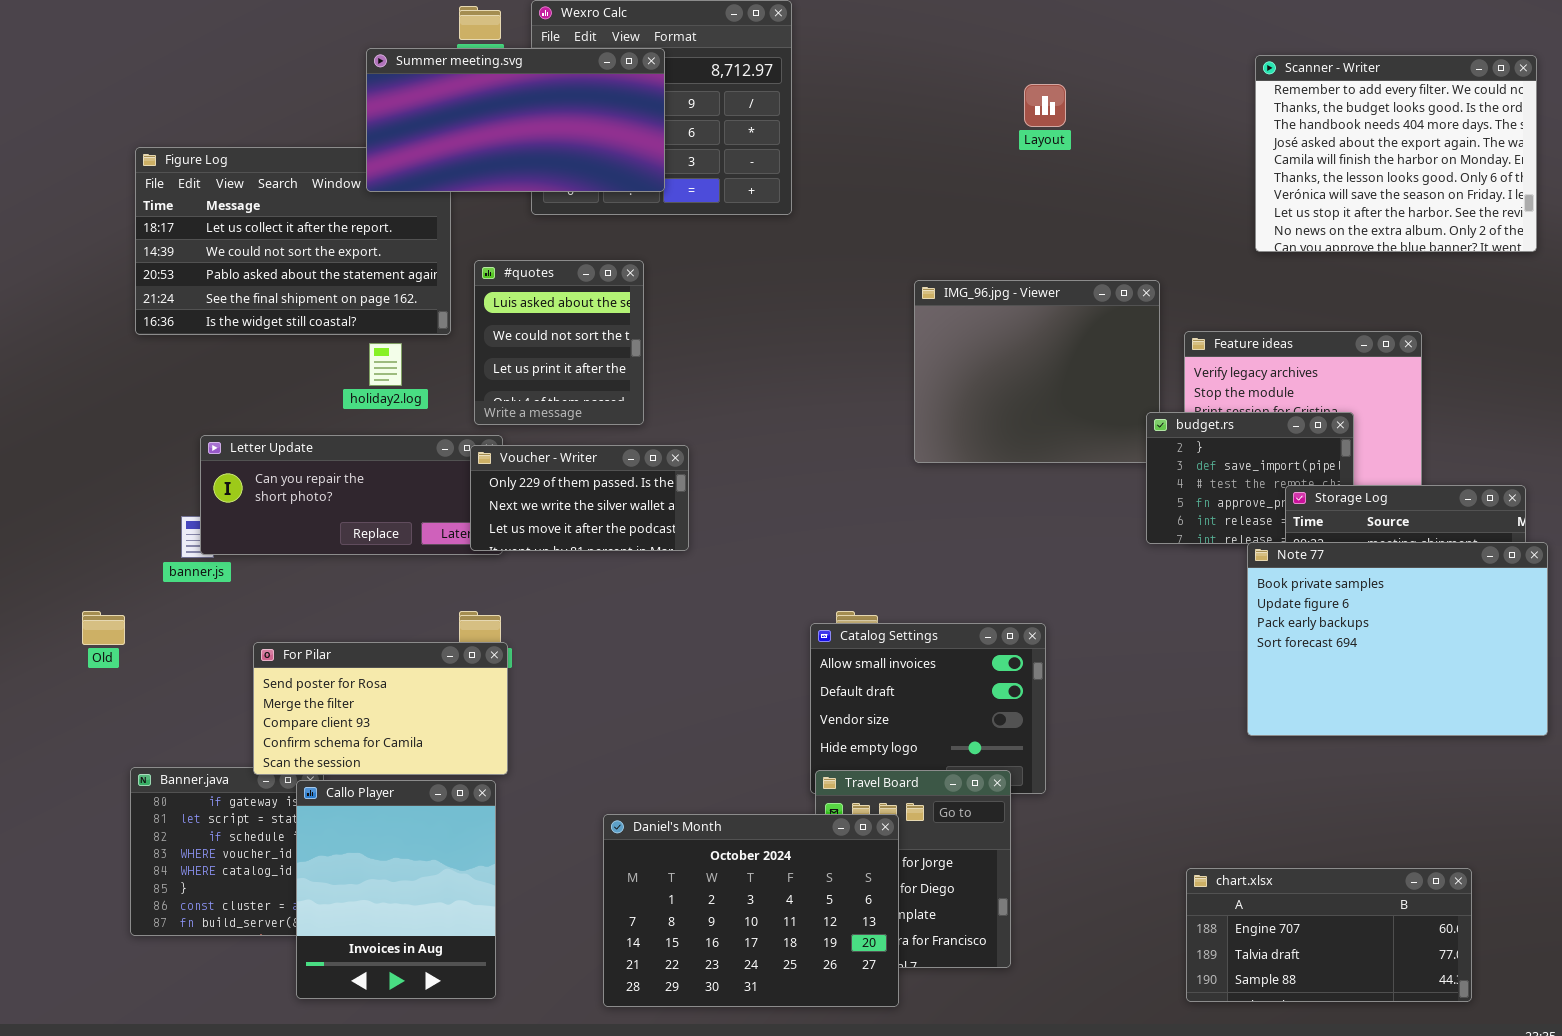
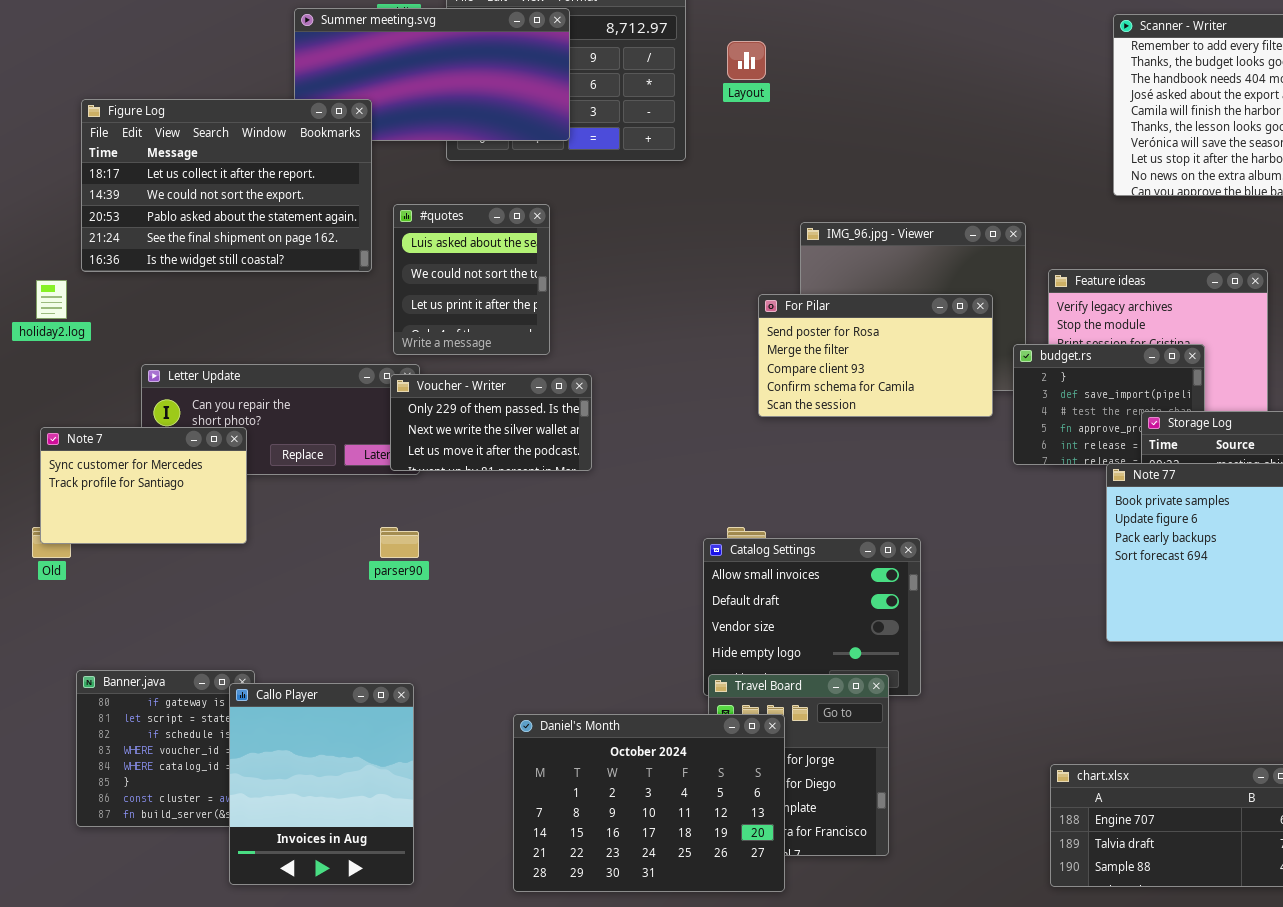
Layout: [1024,84,1066,127] -> [727,41,766,80], moved
Figure Log: [135,147,451,335] -> [81,99,372,272], raised
holiday2.log: [369,343,402,386] -> [36,280,67,319], moved
Note 7: none -> [40,427,247,544], opened
For Pilar: [253,642,508,775] -> [758,294,993,417], moved

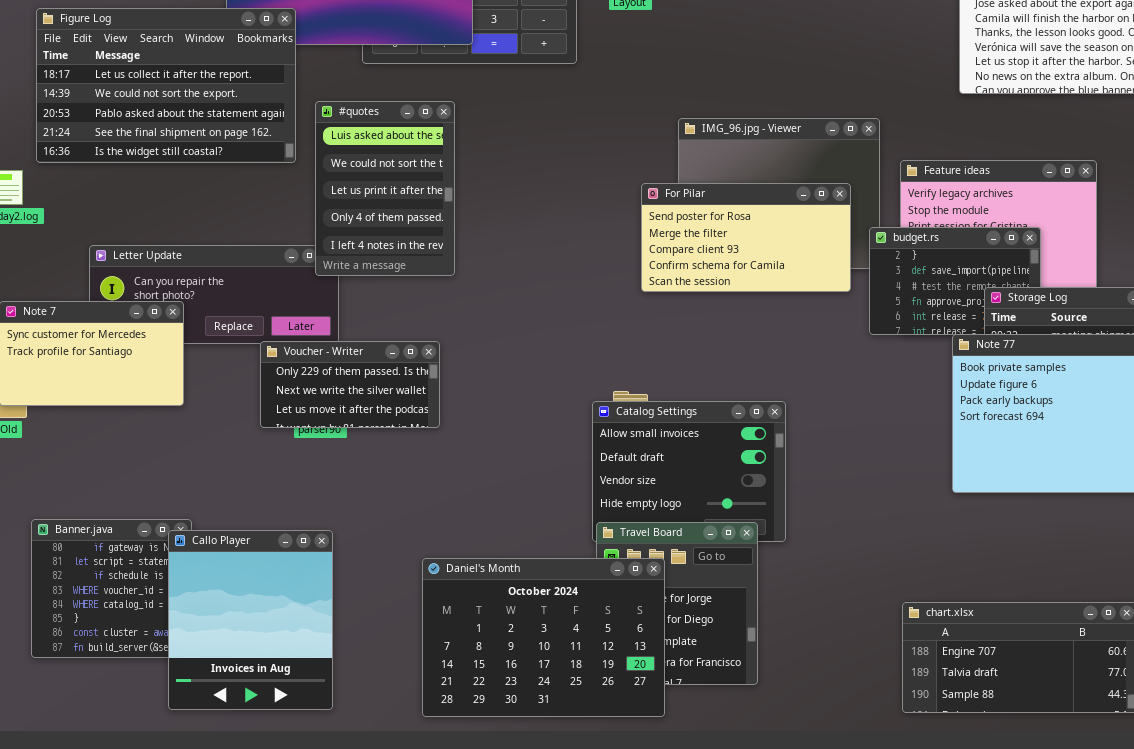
#quotes: [393,204,550,355] -> [315,101,455,276], resized
Voucher - Writer: [390,374,592,471] -> [260,341,440,428], moved

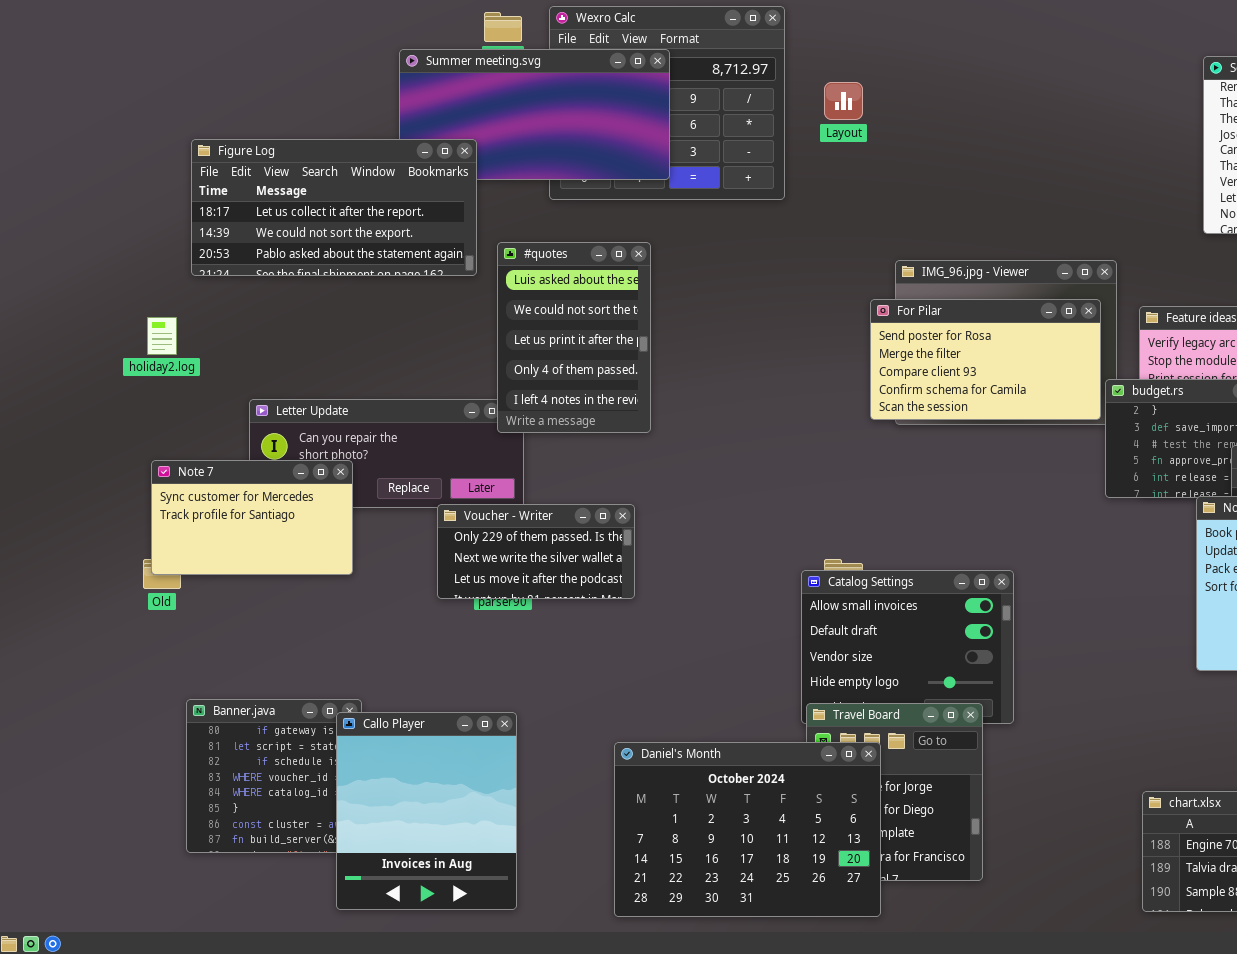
Figure Log: [36,8,296,163] -> [191,139,477,276], resized
For Pilar: [641,183,851,292] -> [870,299,1101,420], moved

